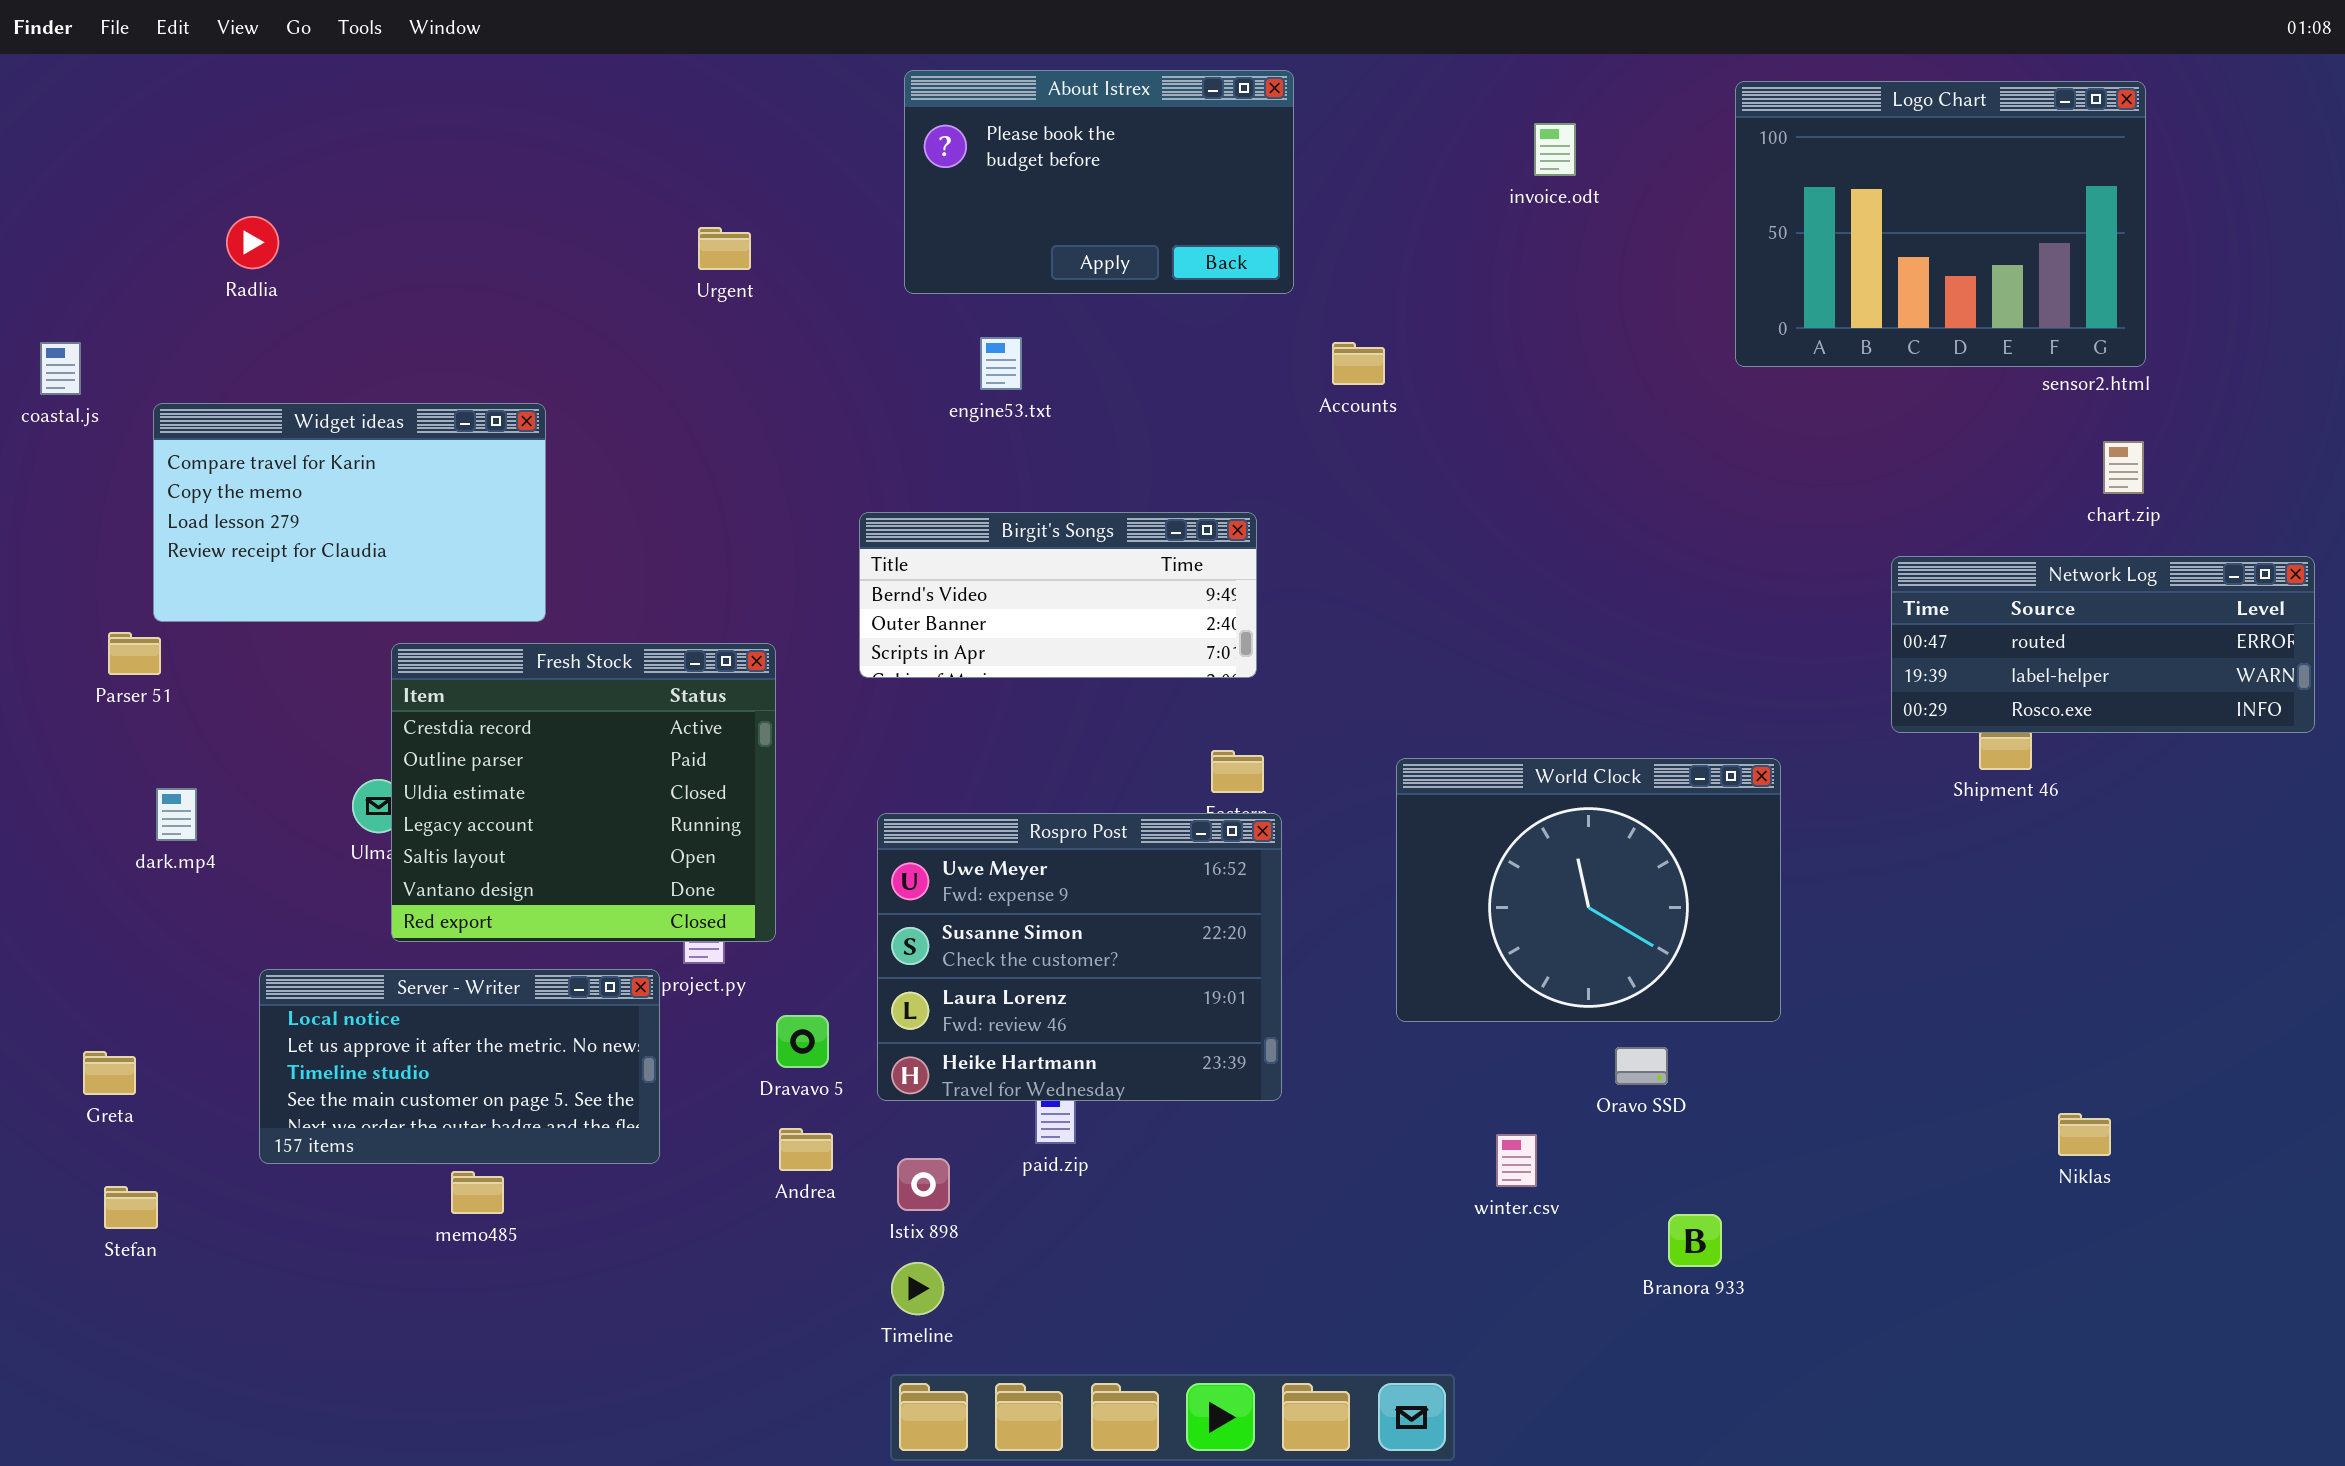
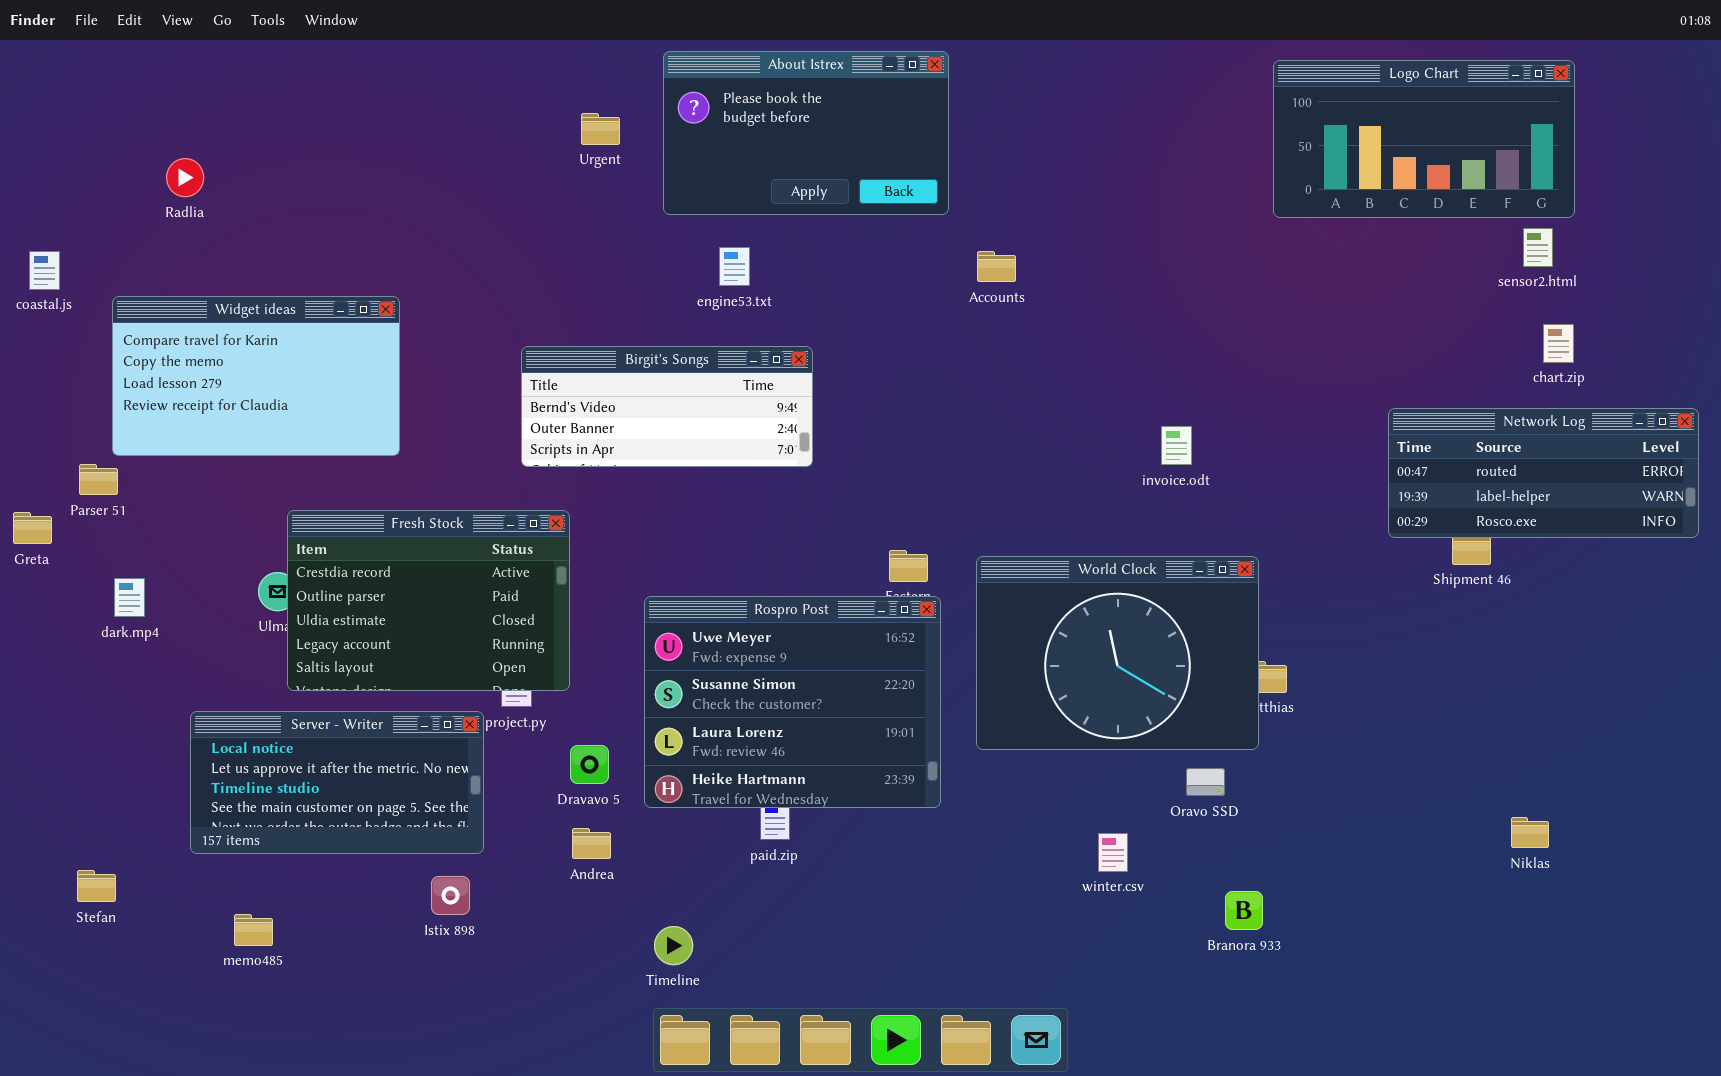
Logo Chart: [1735,81,2146,367] -> [1273,60,1575,218], resized
invoice.odt: [1534,123,1576,176] -> [1161,426,1192,465], moved
Urgent: [698,227,751,270] -> [581,113,620,145], moved
Birgit's Songs: [859,512,1257,678] -> [521,346,813,467], moved
Fresh Stock: [391,643,776,942] -> [287,510,570,691], resized
World Clock: [1396,758,1781,1022] -> [976,556,1259,750], moved
Greta: [83,1051,136,1095] -> [13,512,52,544], moved
Istix 898: [897,1158,950,1211] -> [431,876,470,915], moved
memo485: [451,1171,504,1214] -> [234,914,273,946], moved

